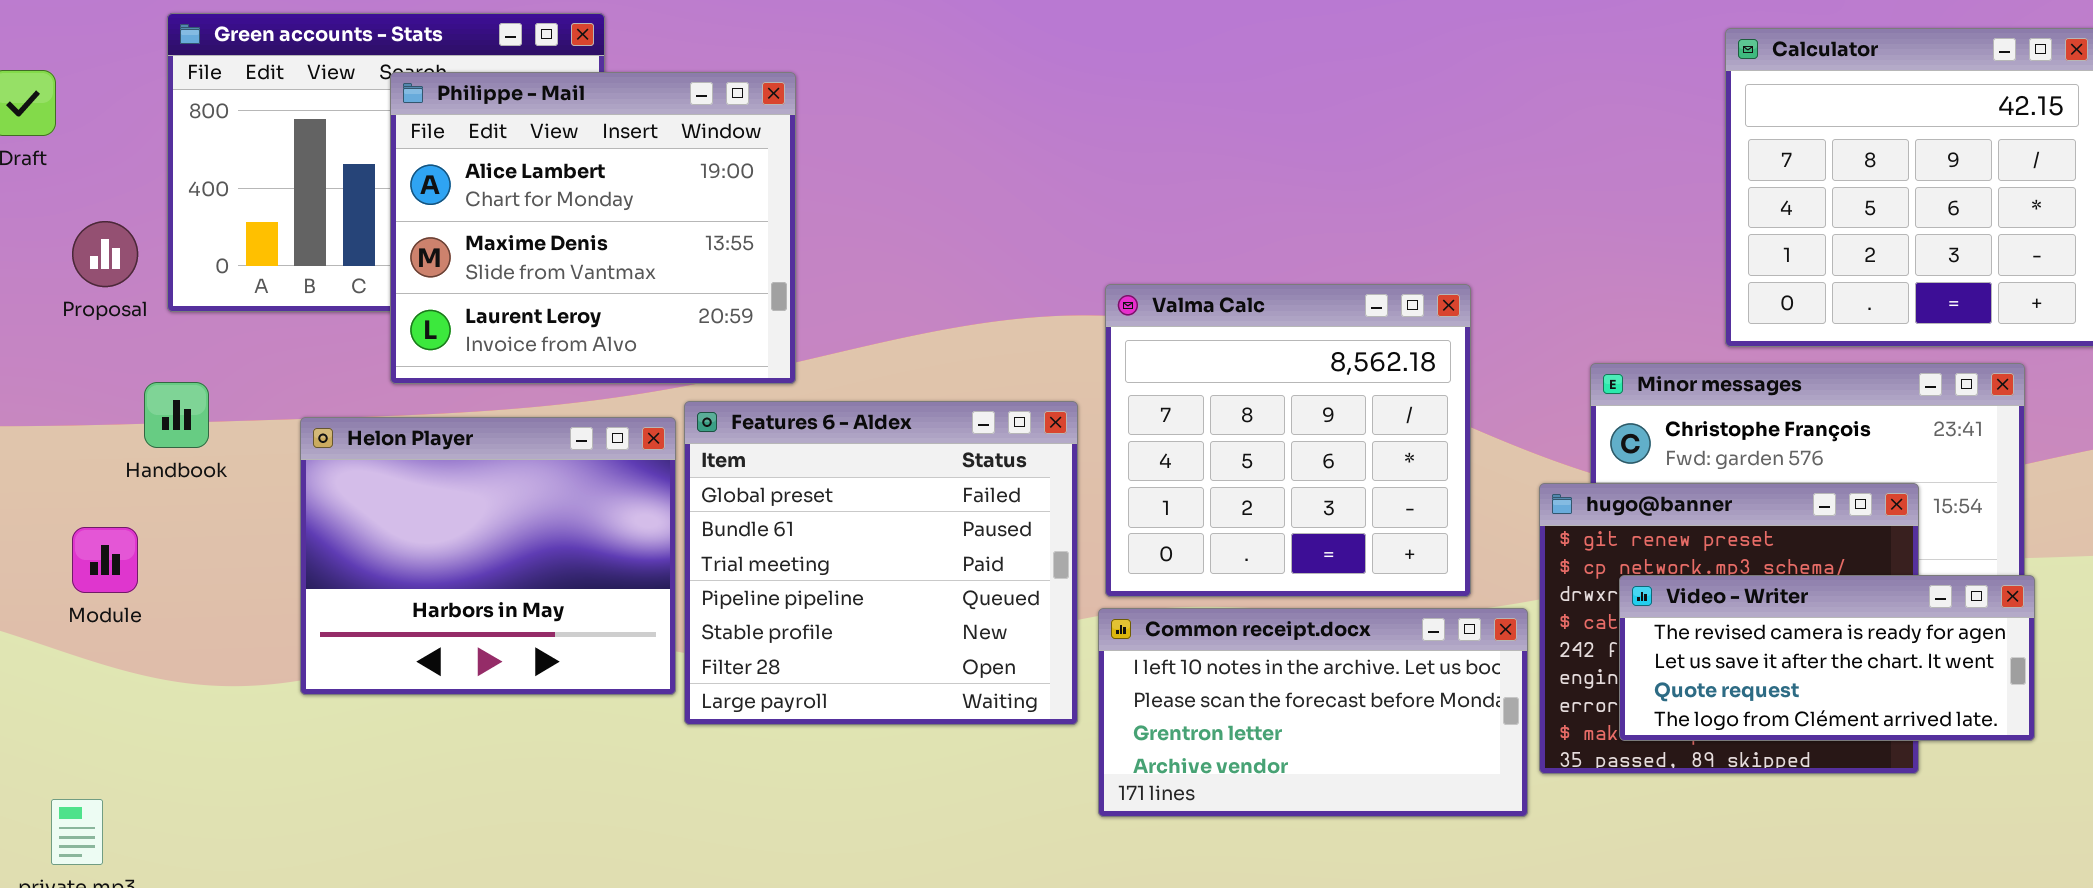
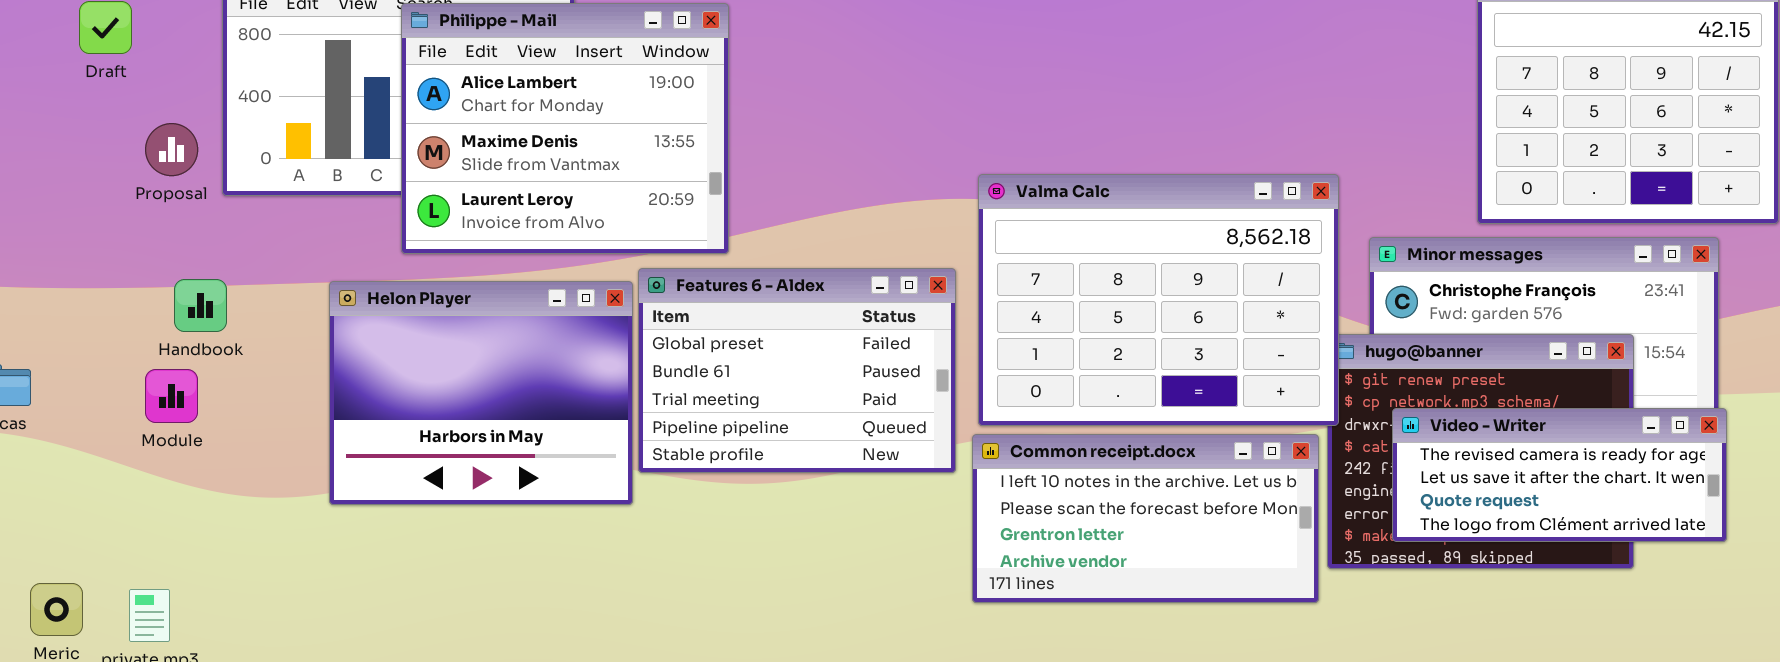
Valma Calc: [1105,284,1471,597] -> [978,174,1339,426], resized
Handbook: [144,382,209,448] -> [174,279,227,332], moved
Features 6 - Aldex: [684,401,1078,725] -> [638,268,956,473], resized

